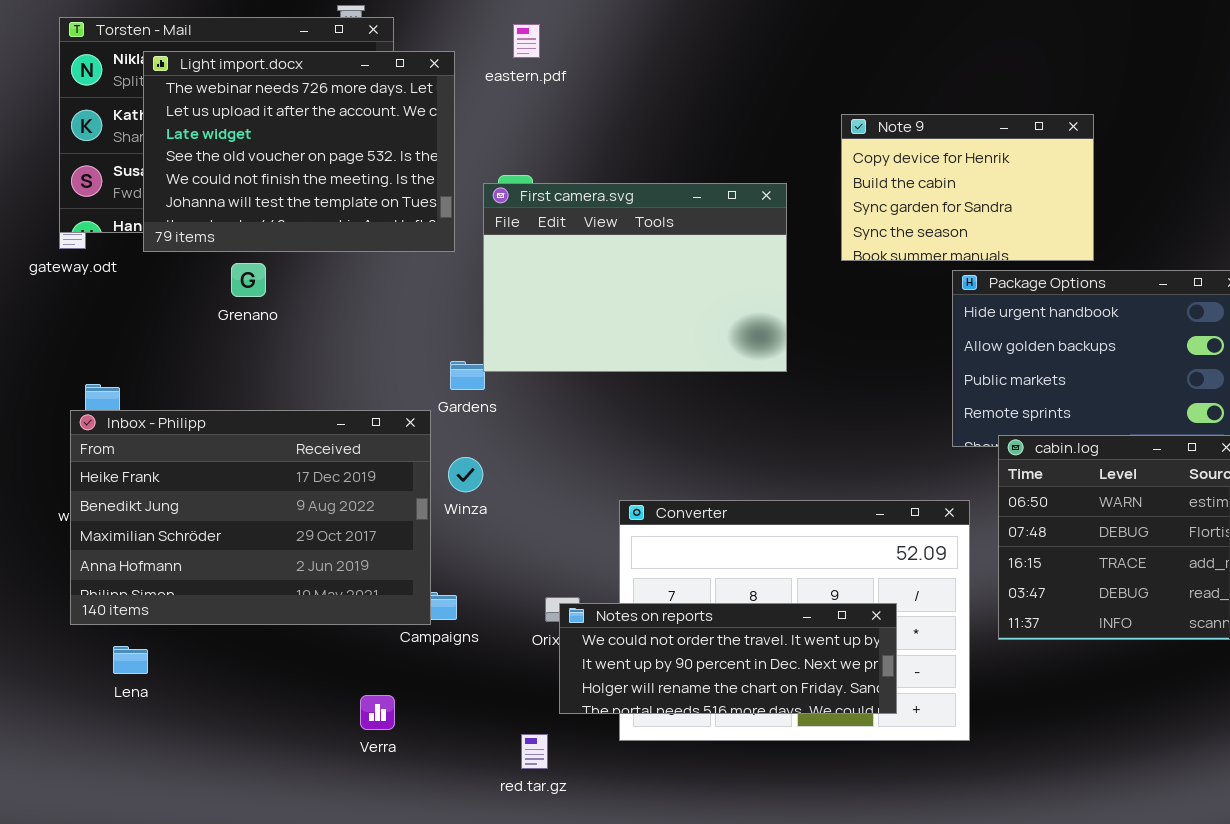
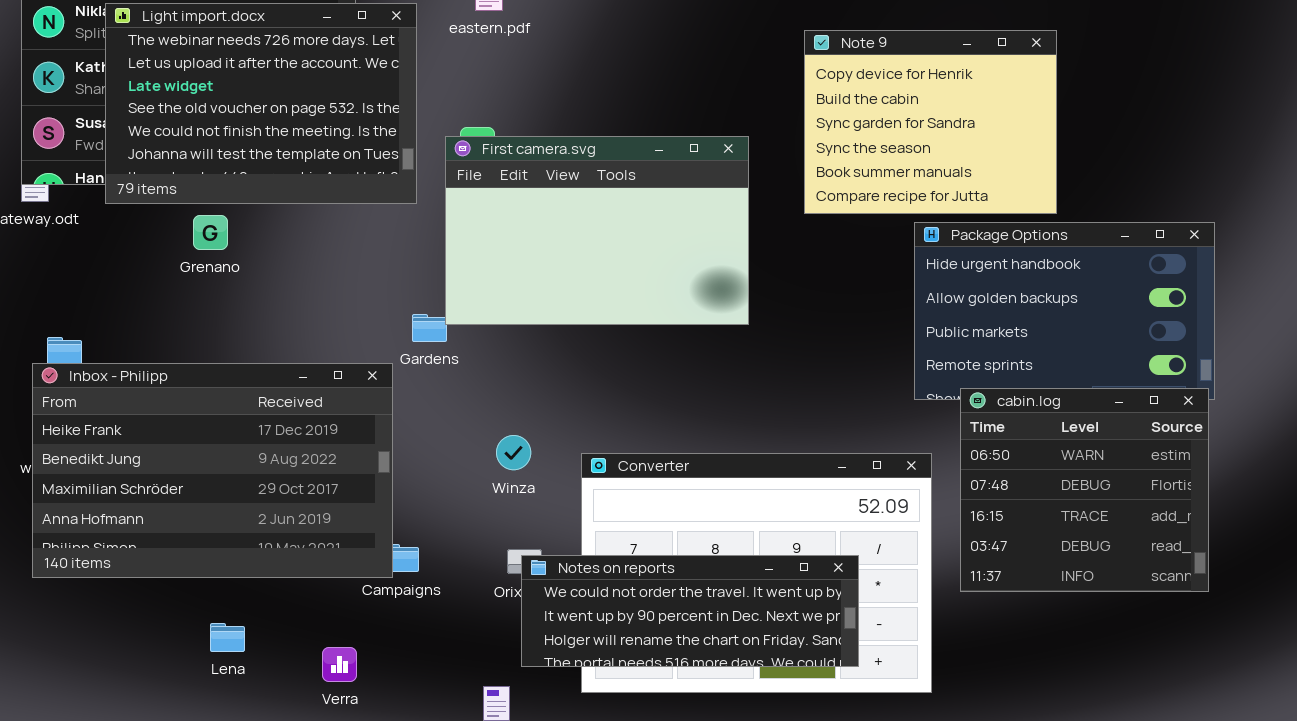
Note 9: [841,114,1094,261] -> [804,30,1057,214], resized
Winza: [448,457,483,492] -> [496,435,531,470], moved
Lena: [113,646,148,674] -> [210,623,245,652], moved

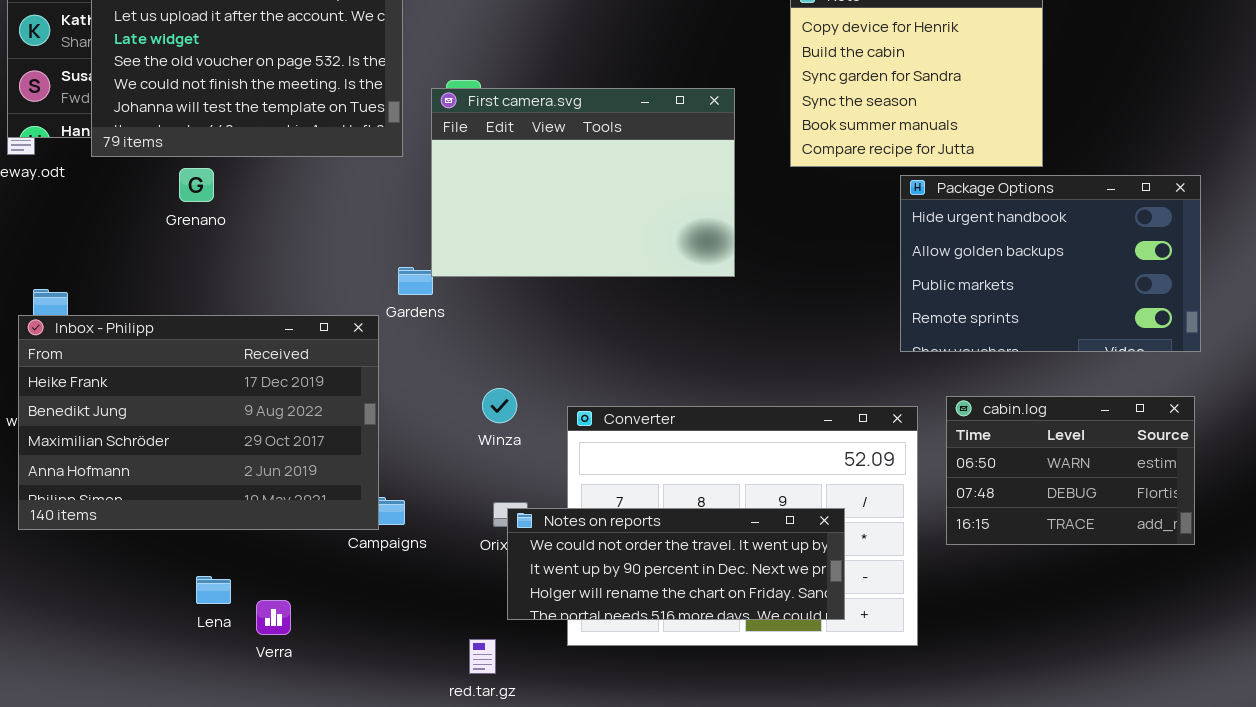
cabin.log: [960,388,1209,592] -> [946,396,1195,545], resized
Verra: [322,647,357,682] -> [256,600,291,635], moved

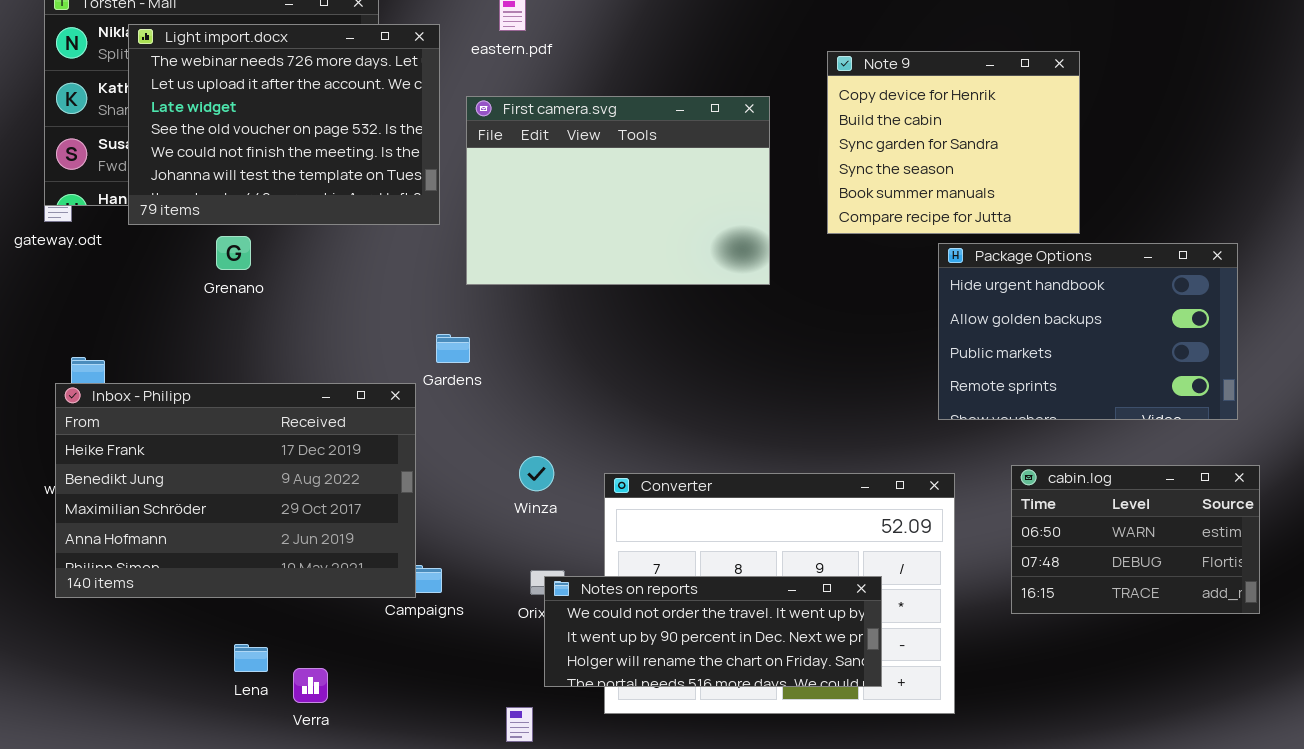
First camera.svg: [431,88,735,277] -> [466,96,770,285], moved
cabin.log: [946,396,1195,545] -> [1011,465,1260,614], moved

